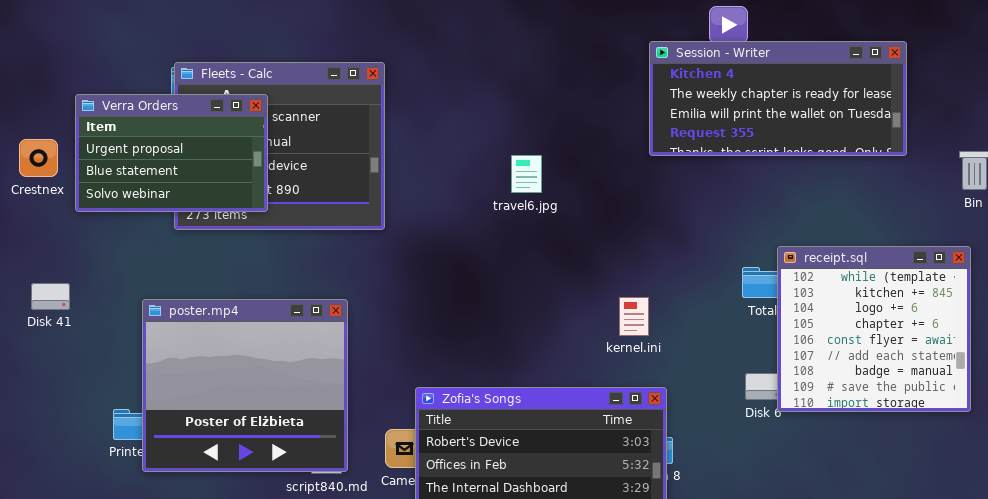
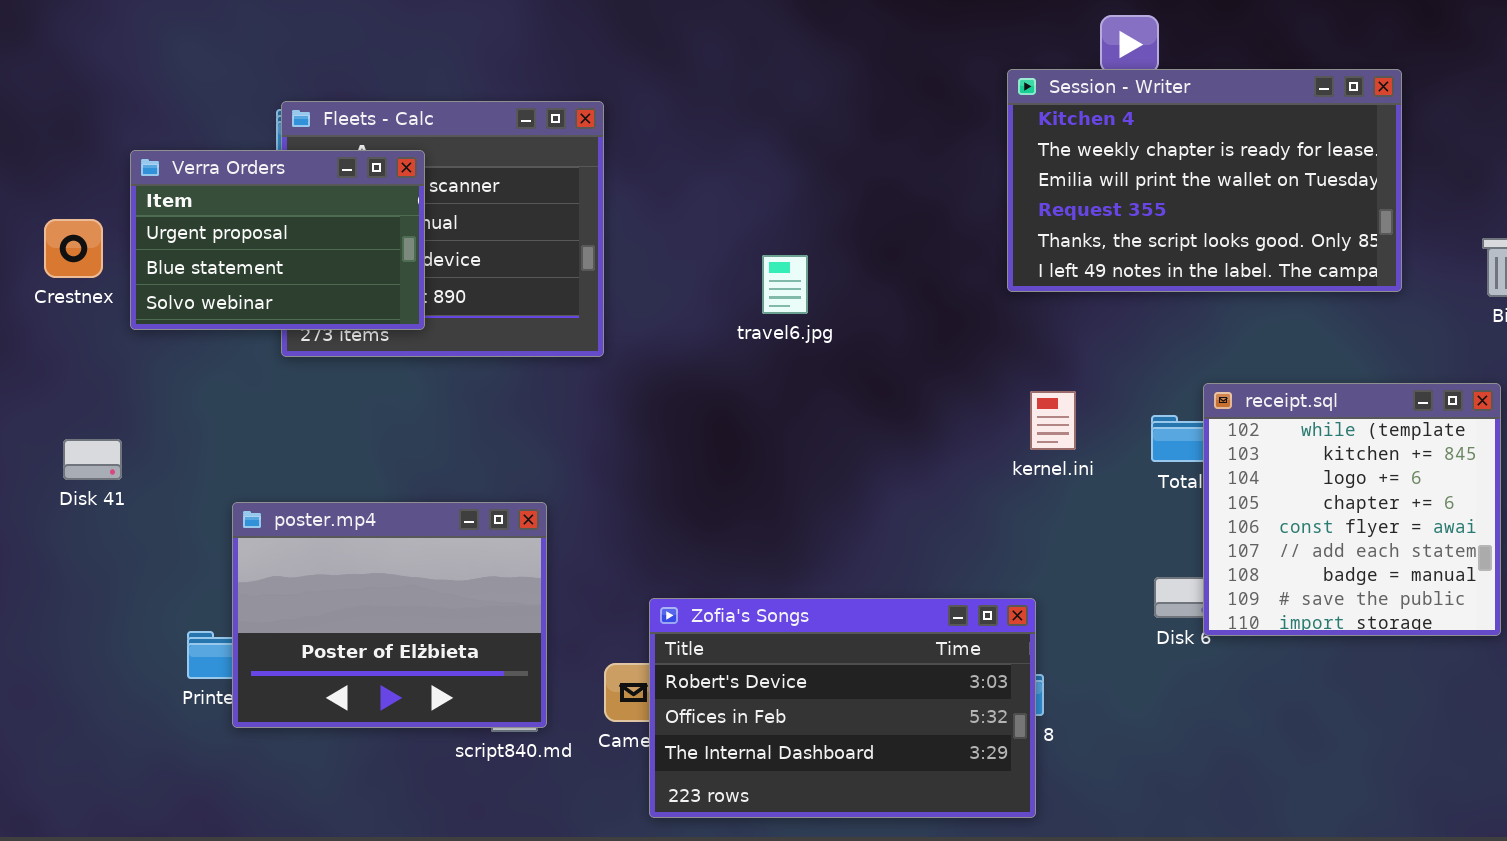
Session - Writer: [649,41,907,156] -> [1007,69,1402,292], resized
travel6.jpg: [511,155,542,193] -> [762,255,808,314], moved
kernel.ini: [619,297,649,336] -> [1030,391,1076,450], moved
poster.mp4: [142,299,348,472] -> [232,502,547,728], resized

